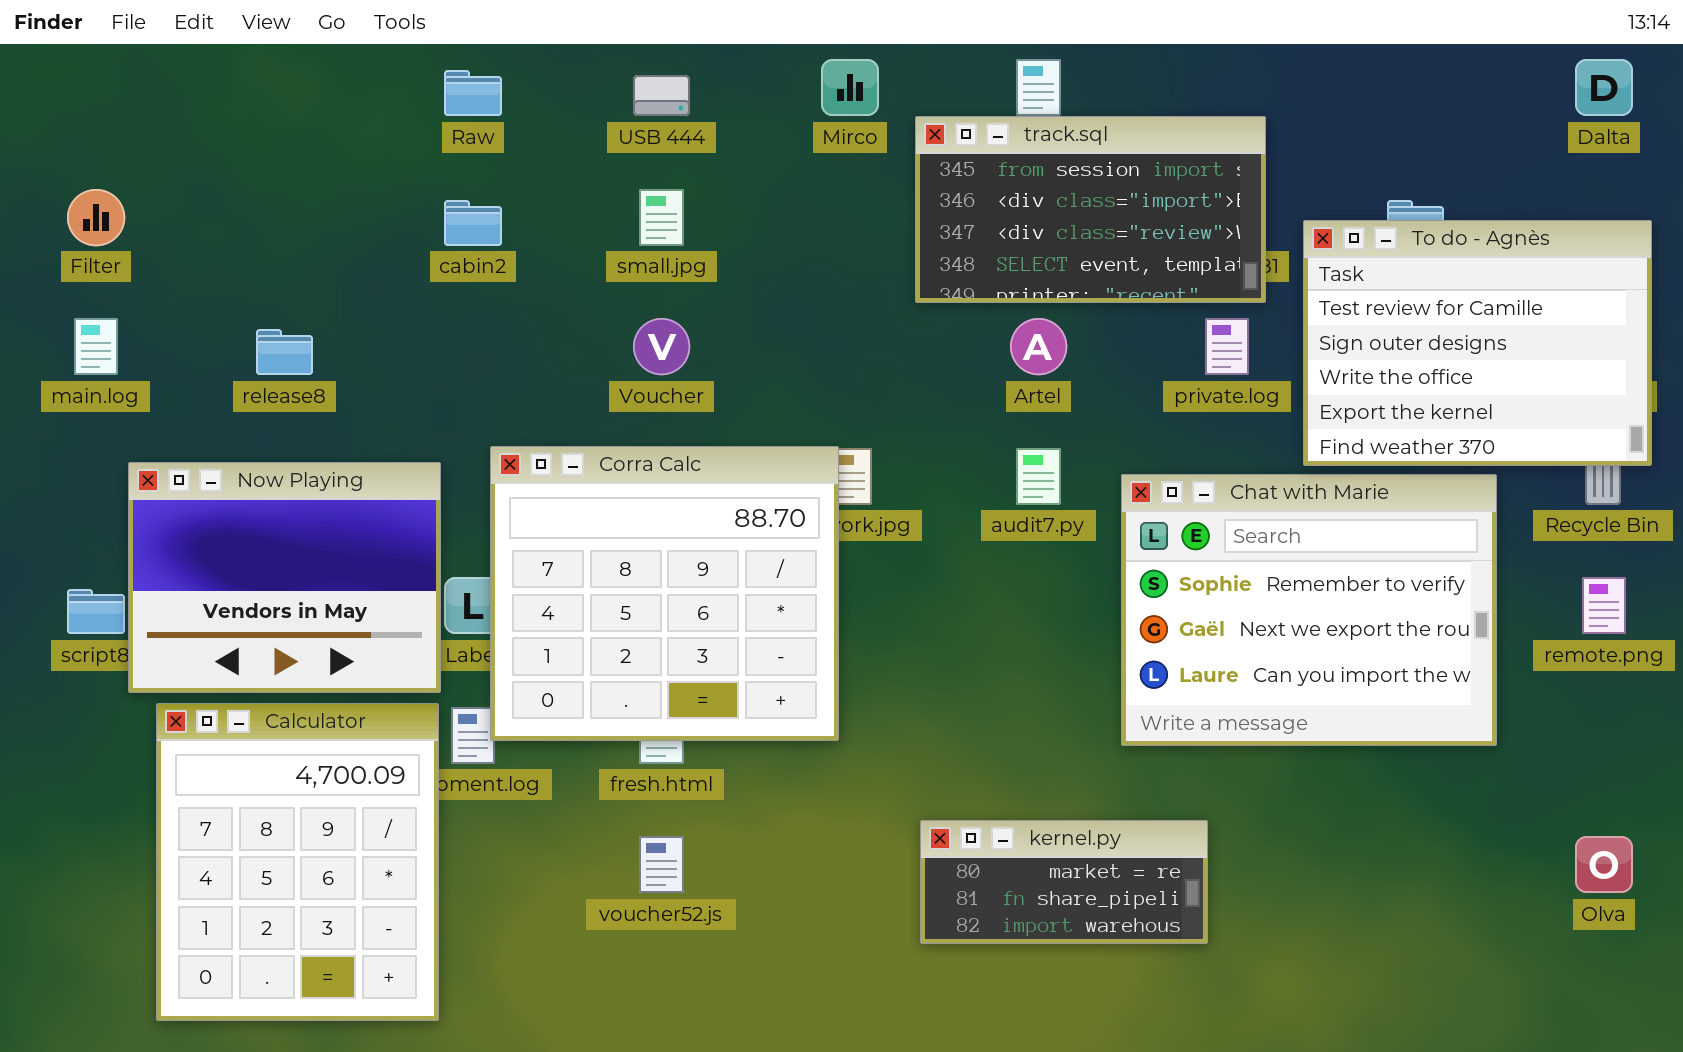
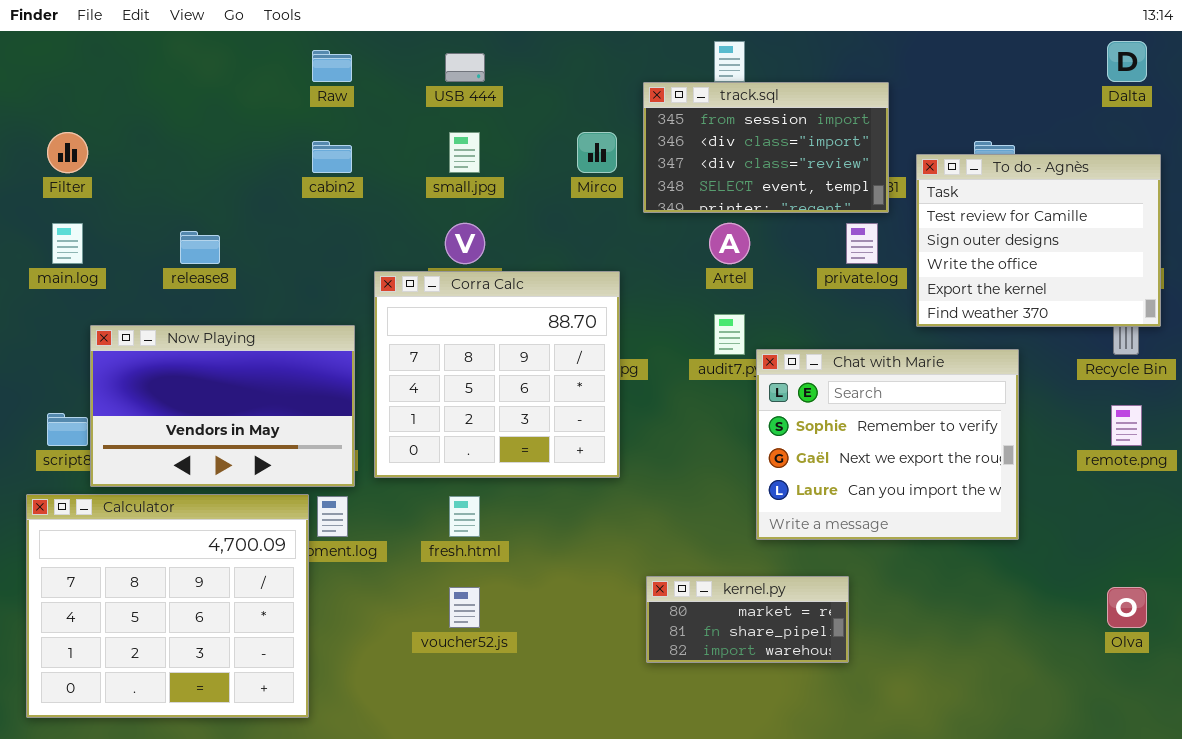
Mirco: [821,59,879,116] -> [577,132,617,173], moved
Corra Calc: [490,446,839,741] -> [374,271,620,478], moved
Now Playing: [128,462,441,693] -> [90,325,355,487], resized
Chat with Marie: [1121,474,1497,746] -> [756,349,1019,540], moved
Calculator: [156,703,439,1021] -> [26,494,309,718], resized

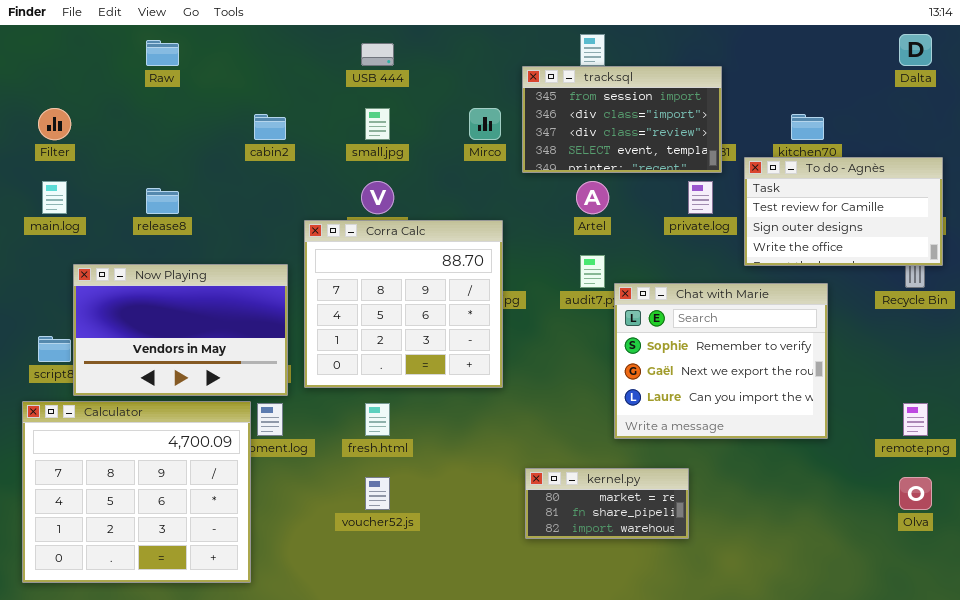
Raw: [312,50,352,82] -> [146,40,179,66], moved
To do - Agnès: [916,154,1161,327] -> [744,157,943,266], resized
remote.png: [1111,405,1142,446] -> [903,403,928,436], moved

